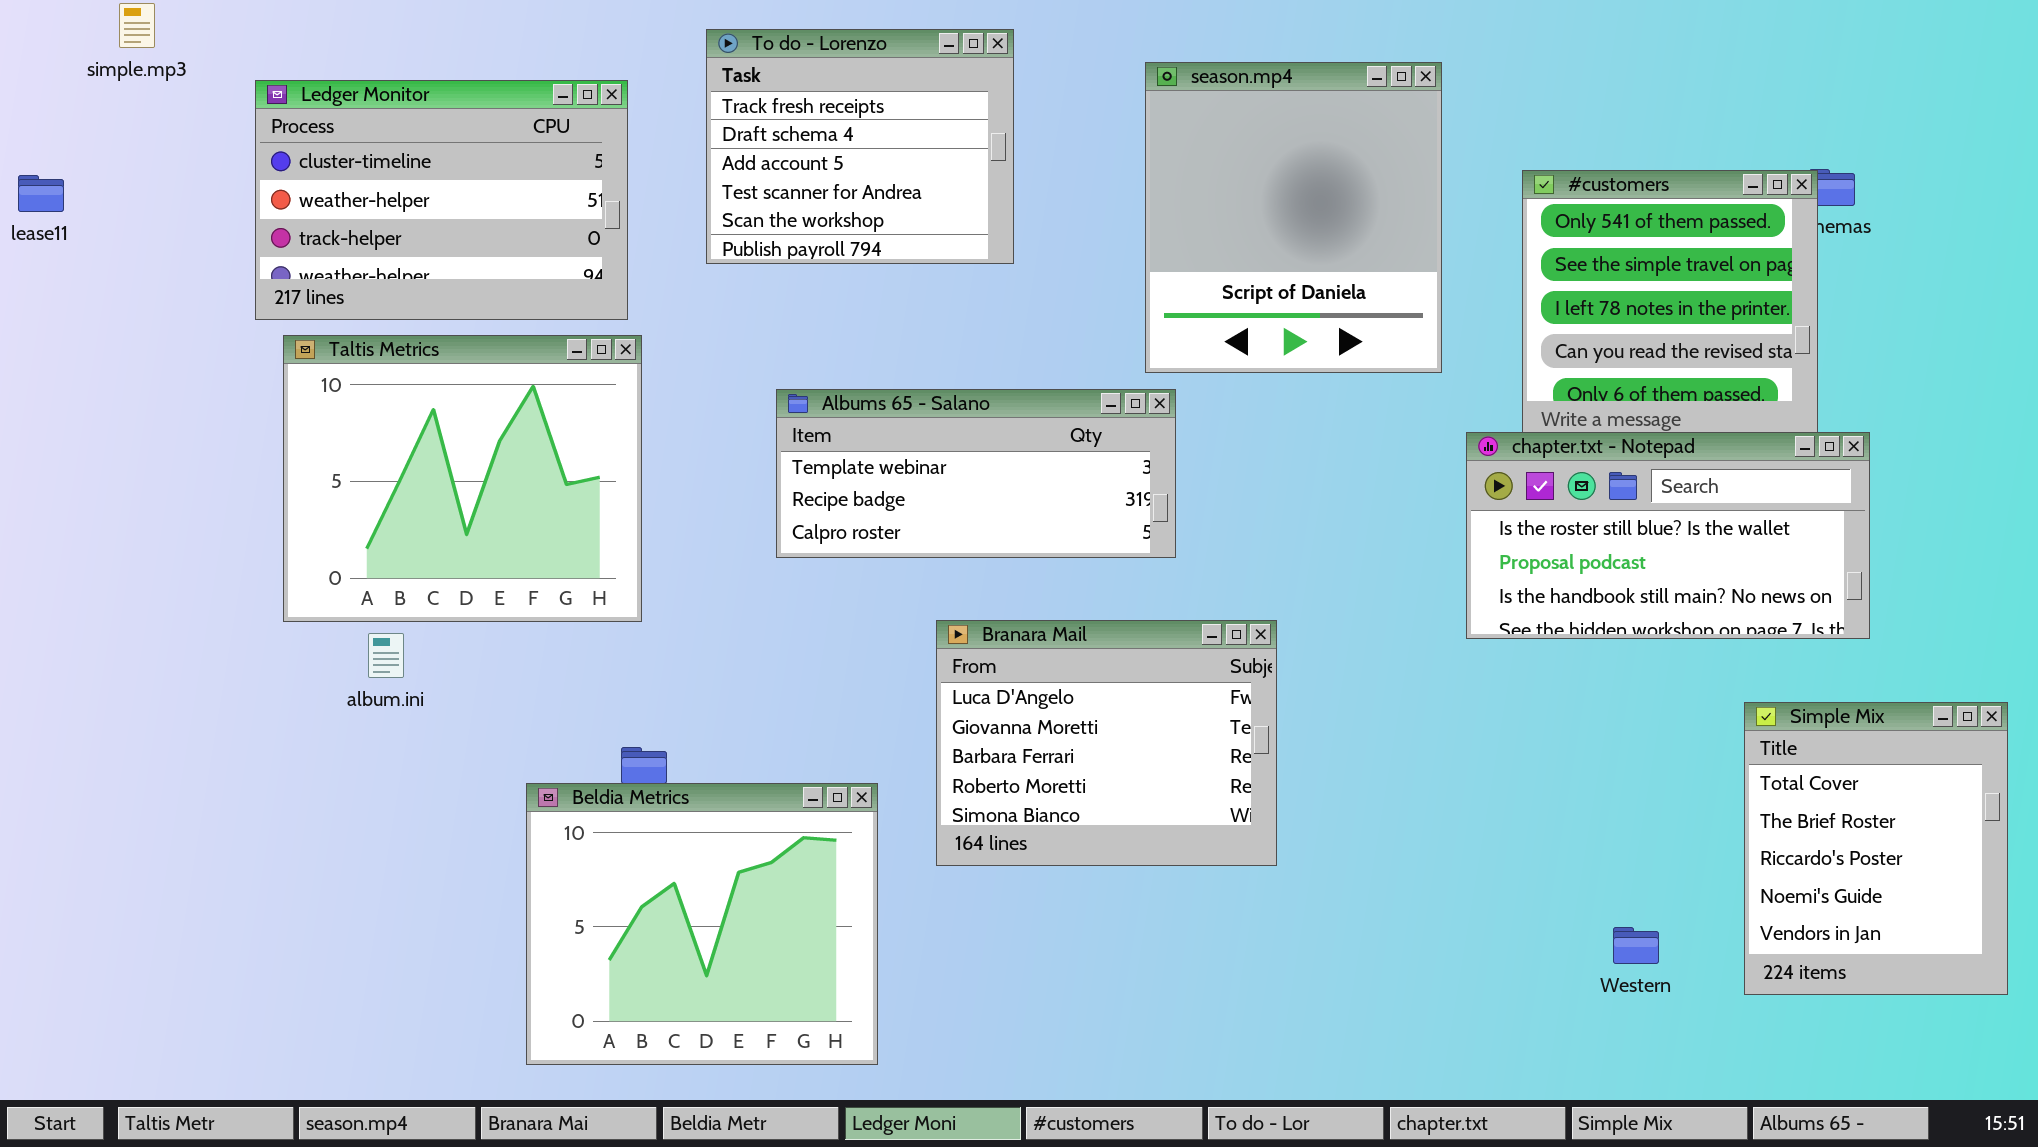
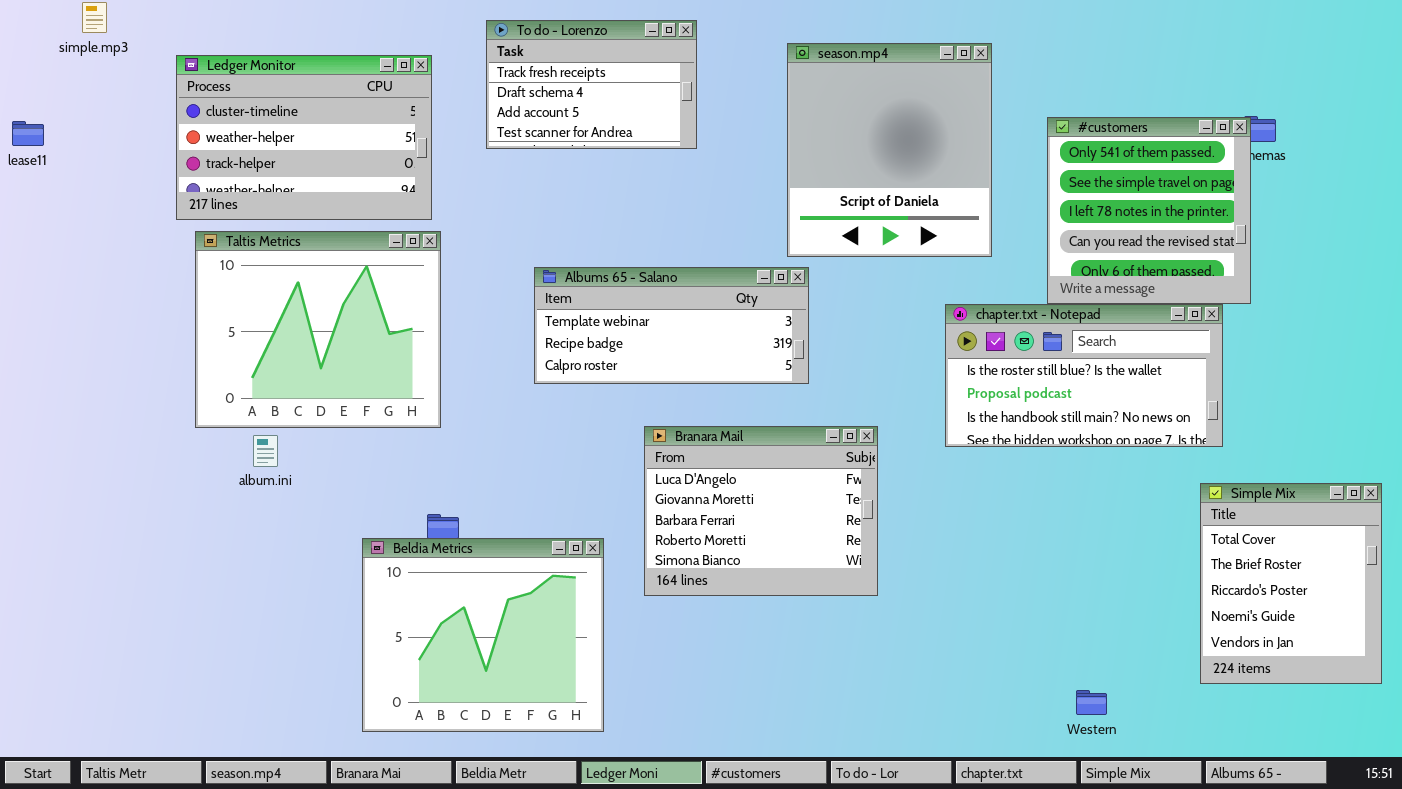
To do - Lorenzo: [706,29,1014,264] -> [486,20,697,149], resized
chapter.txt - Notepad: [1466,432,1870,639] -> [945,304,1223,447], moved
Western: [1613,927,1659,964] -> [1076,690,1107,715], moved

